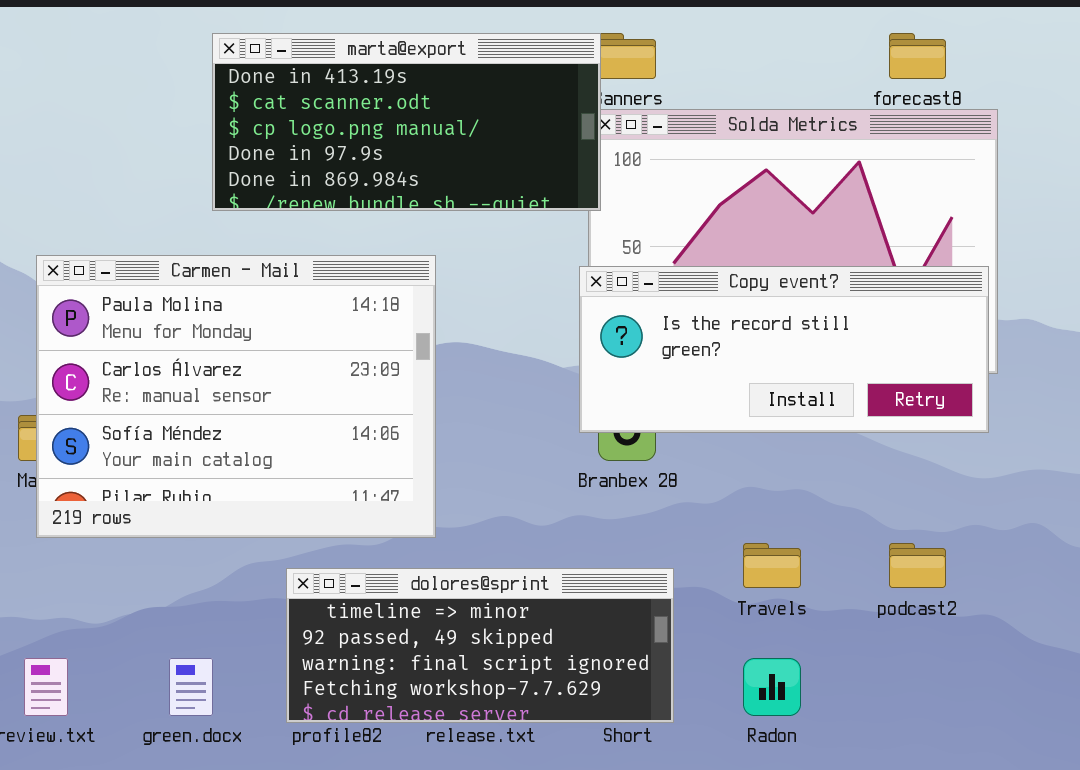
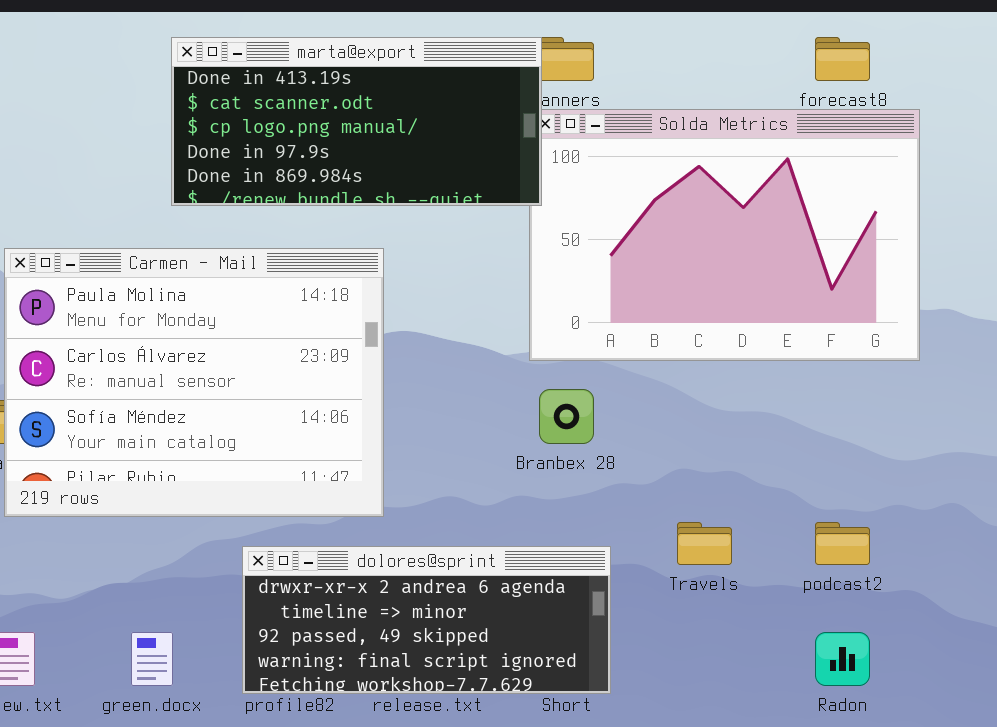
Copy event?: [579,266,989,433] -> none, closed
dolores@sprint: [286,568,674,723] -> [242,546,611,694], scrolled up 1 row
Radon: [743,658,801,716] -> [815,632,870,686], moved

